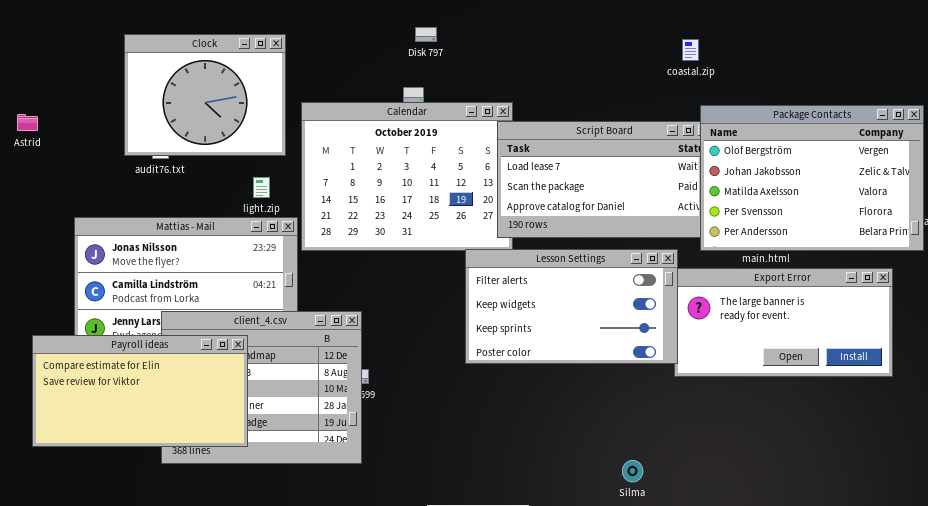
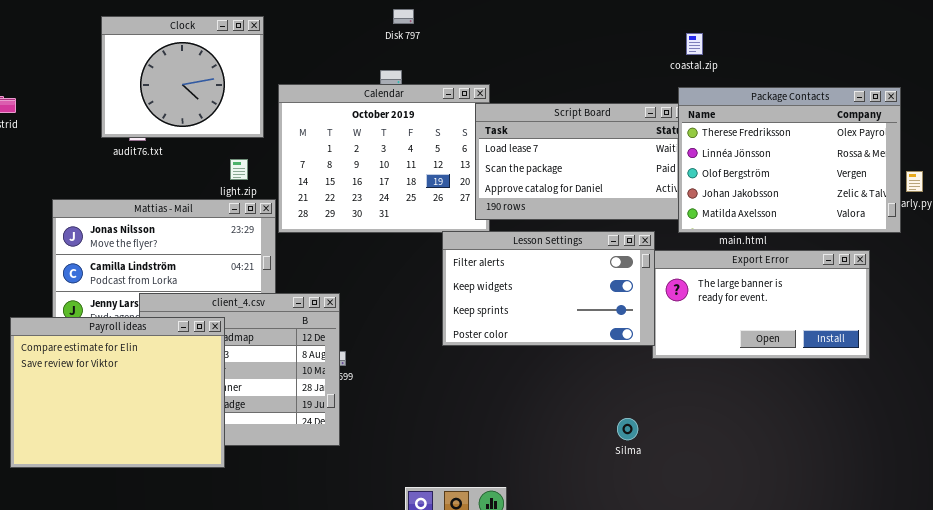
coastal.zip: [682,39,699,61] -> [686,33,703,55], moved
Package Contacts: [700,105,924,251] -> [678,87,901,233], scrolled up 2 rows
Payroll ideas: [32,335,248,447] -> [10,317,225,468], resized
Silma: [622,460,643,482] -> [617,418,638,440], moved

